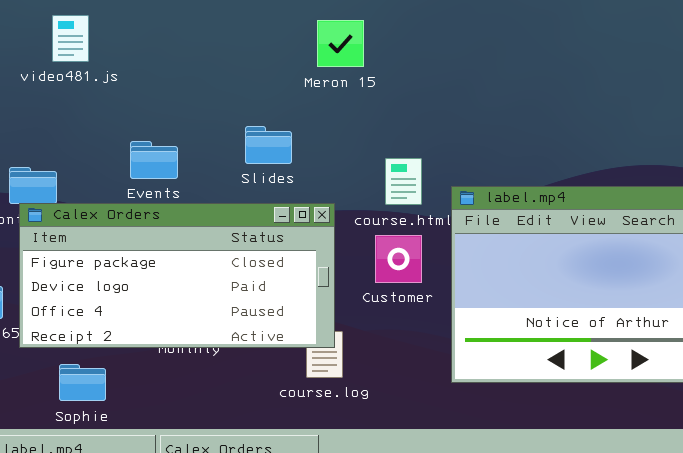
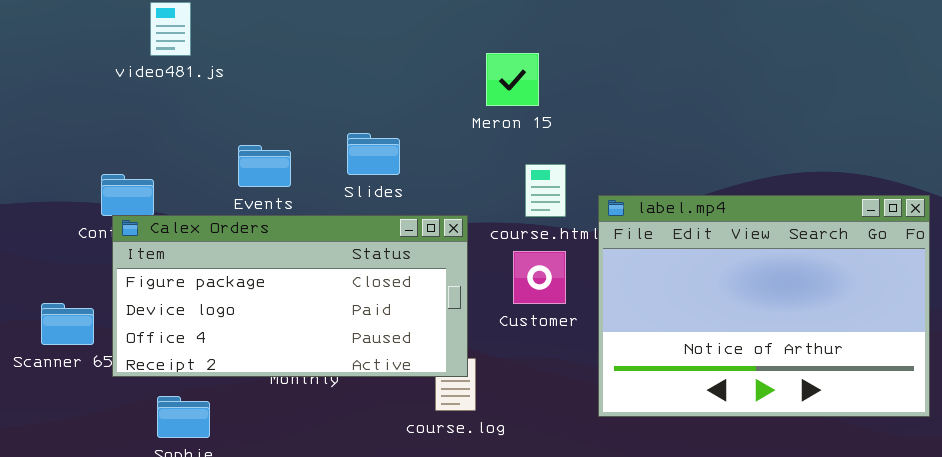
Meron 15: [317,20,364,67] -> [486,53,539,106], moved
Slides: [245,126,292,164] -> [347,133,400,175], moved

